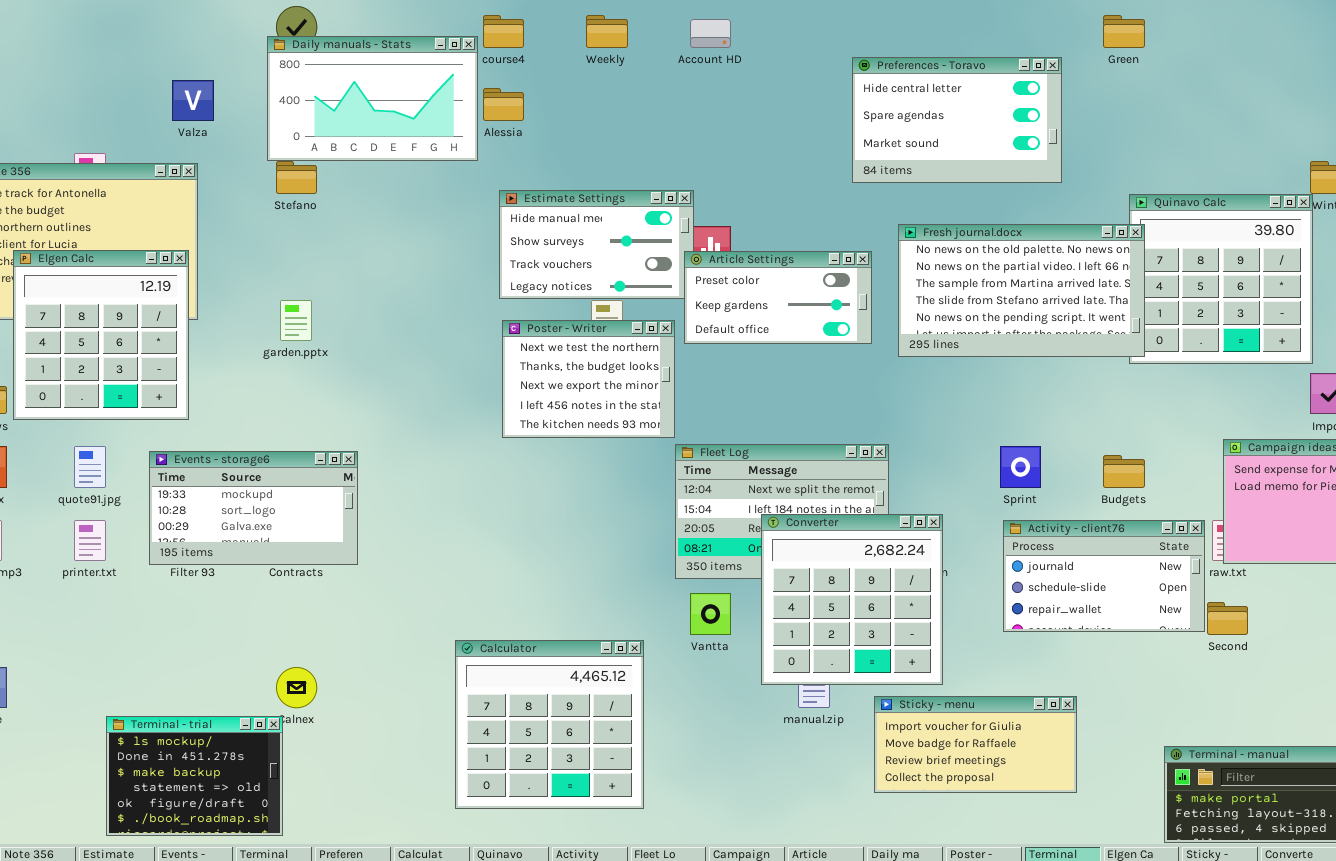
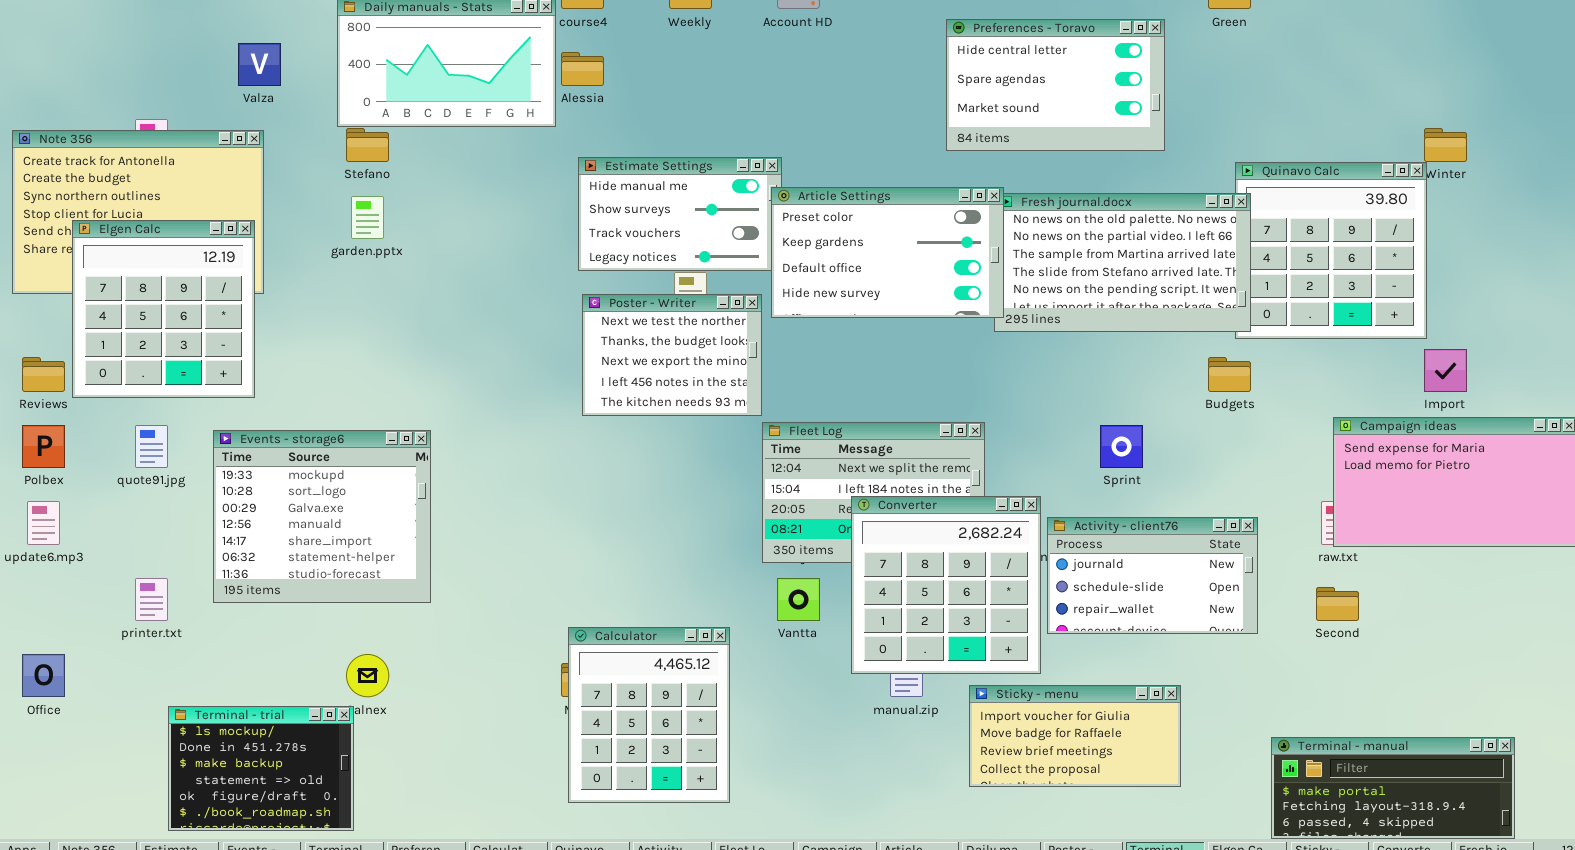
Article Settings: [684,251,872,344] -> [771,187,1004,318], resized
garden.pptx: [280,300,312,341] -> [351,196,384,239], moved
Events - storage6: [149,451,358,565] -> [213,430,431,603], resized
Budgets: [1103,455,1145,488] -> [1208,357,1251,392], moved
printer.txt: [74,520,106,561] -> [135,578,168,621], moved
Activity - client76: [1003,520,1205,632] -> [1047,517,1258,634], moved
Calculator: [455,640,644,809] -> [568,627,730,803], resized

